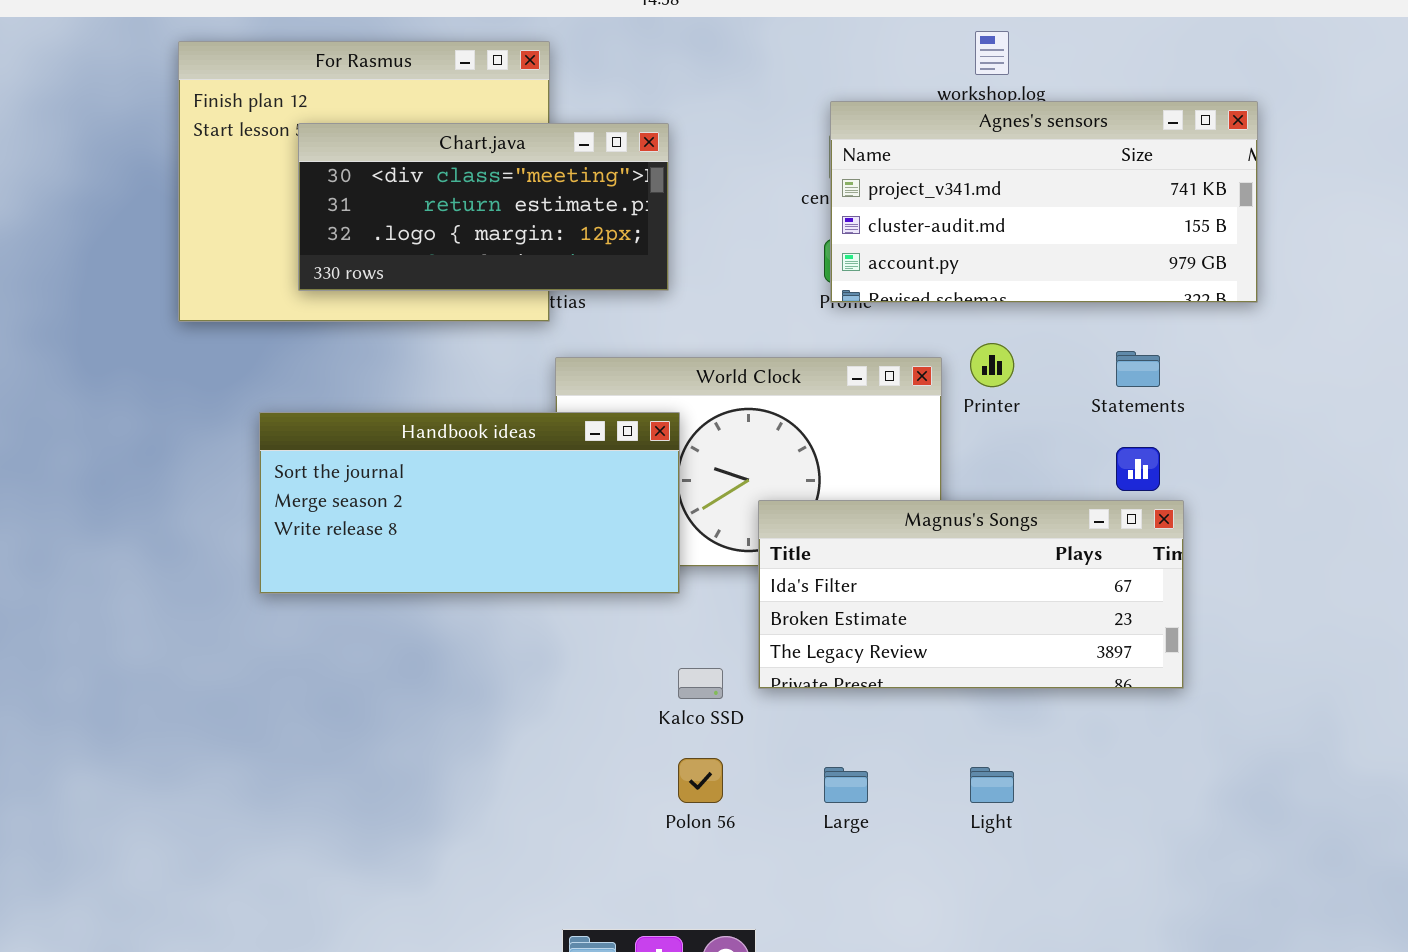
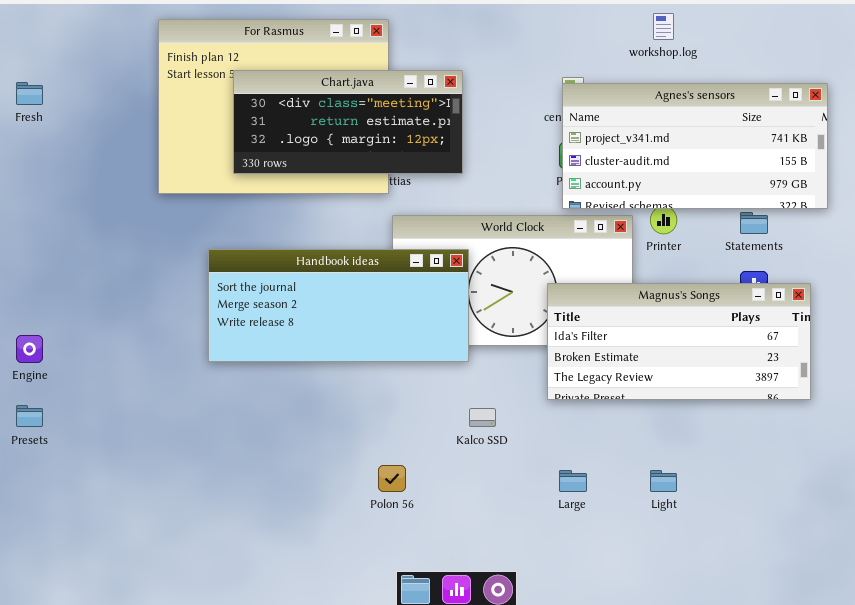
Agnes's sensors: [830,101,1258,303] -> [562,83,828,209], moved
Magnus's Songs: [758,500,1184,689] -> [547,283,811,400], moved
Polon 56: [678,758,723,803] -> [378,465,406,492], moved

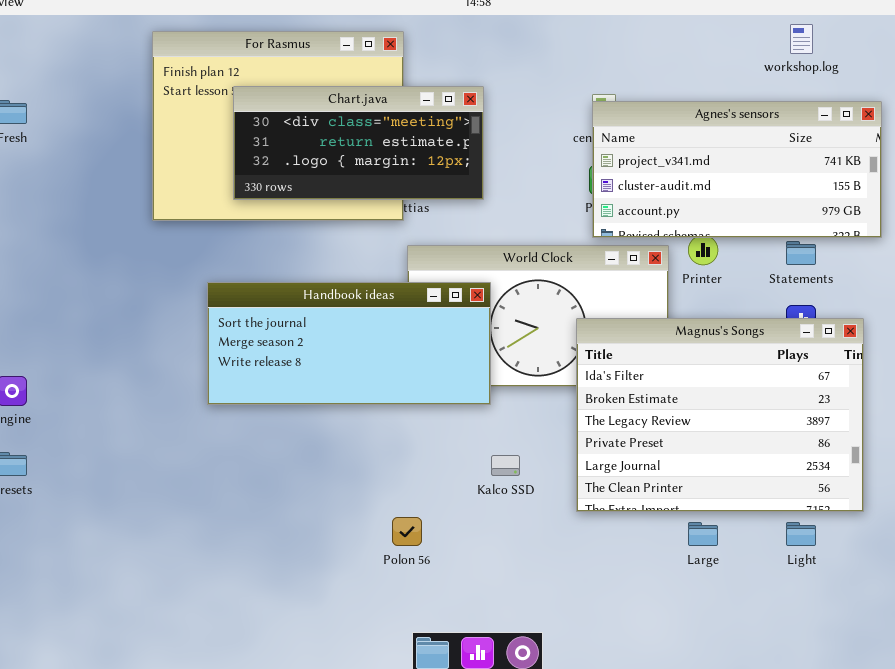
workshop.log: [653,13,674,40] -> [790,24,813,54], moved
Magnus's Songs: [547,283,811,400] -> [576,318,864,512], resized
Large: [559,470,587,492] -> [688,522,718,546], moved
Light: [650,470,677,492] -> [786,522,816,546], moved

